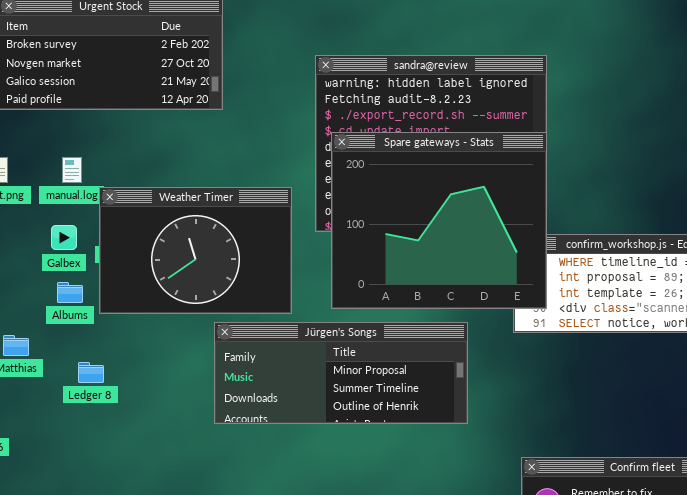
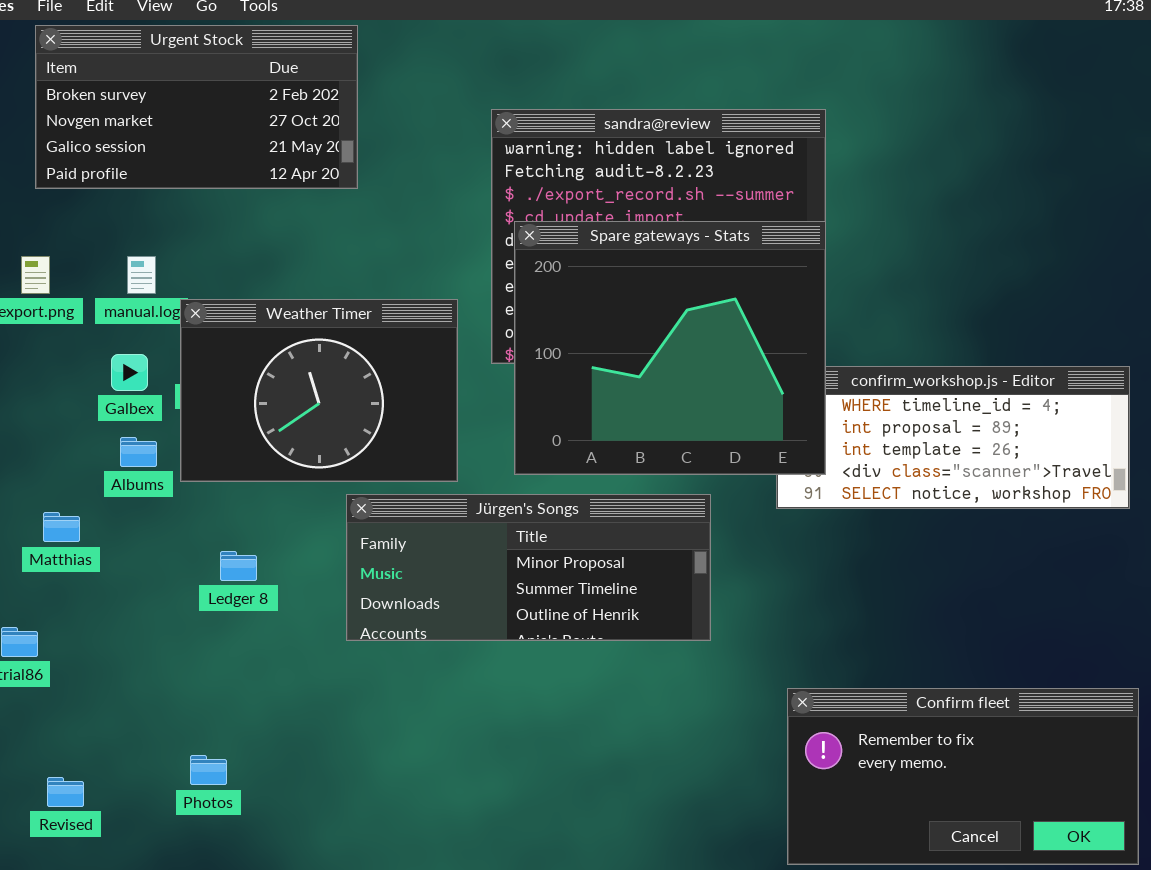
Ledger 8: [78,362,104,383] -> [220,551,257,581], moved

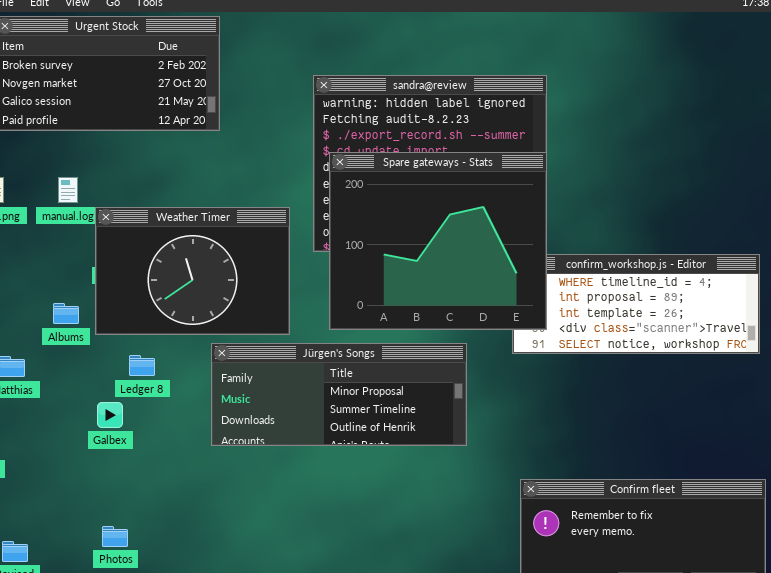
Galbex: [111,354,148,391] -> [97,402,123,428], moved
Ledger 8: [220,551,257,581] -> [129,355,155,376], moved

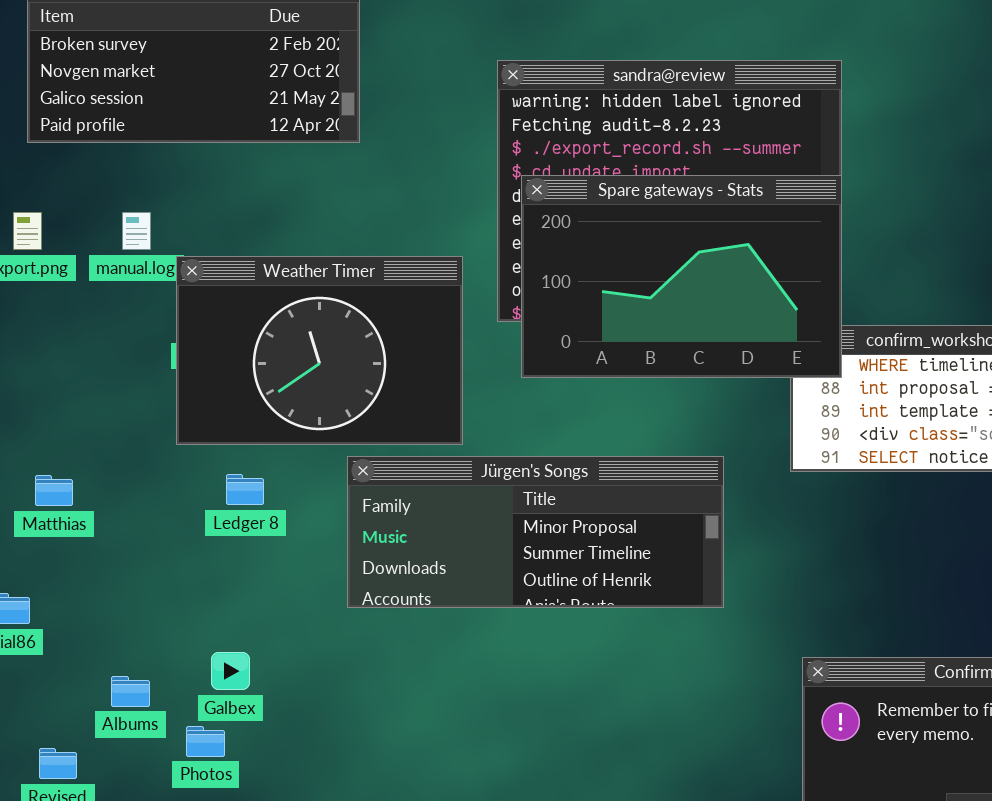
Spare gateways - Stats: [329,152,547,330] -> [521,175,842,378], resized
Albums: [53,303,79,324] -> [111,676,150,707], moved
Galbex: [97,402,123,428] -> [211,652,250,690], moved

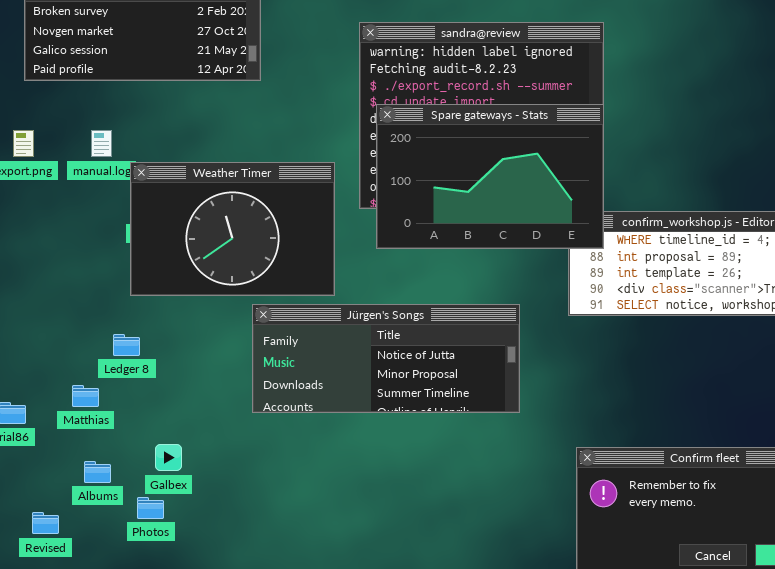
Jürgen's Songs: [347,456,724,608] -> [252,304,520,413], scrolled up 1 row
Ledger 8: [226,474,264,505] -> [113,334,140,356], moved
Matthias: [35,475,73,506] -> [72,385,99,407], moved

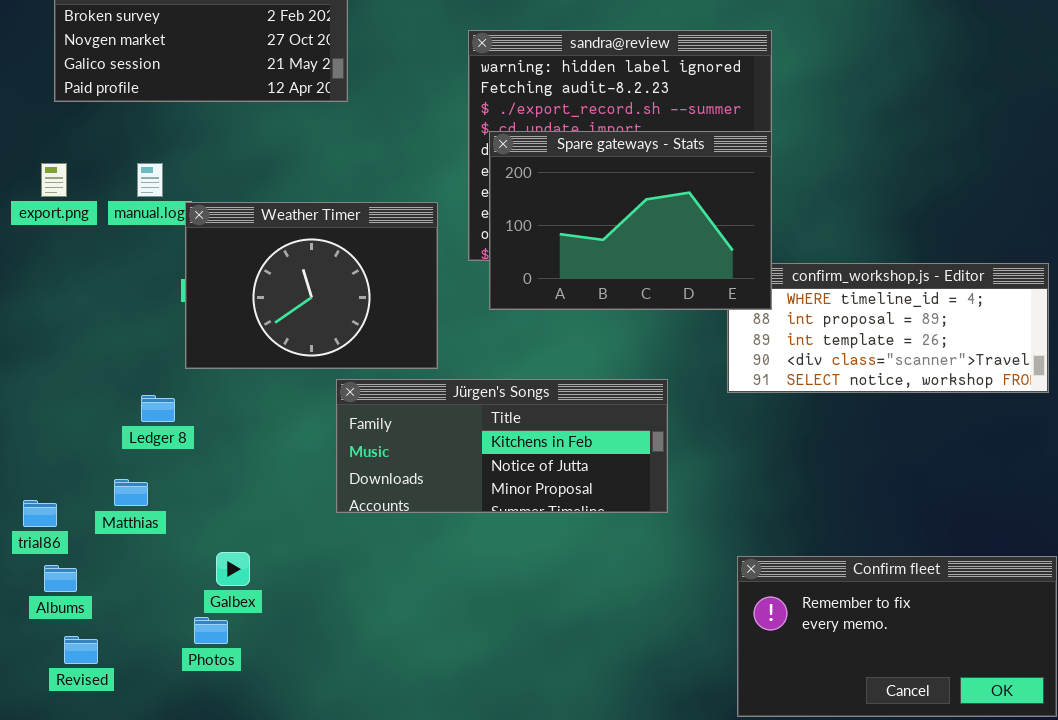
Jürgen's Songs: [252,304,520,413] -> [336,379,668,513], scrolled up 1 row
Ledger 8: [113,334,140,356] -> [141,395,175,422], moved
Albums: [84,461,111,483] -> [44,565,77,592], moved

